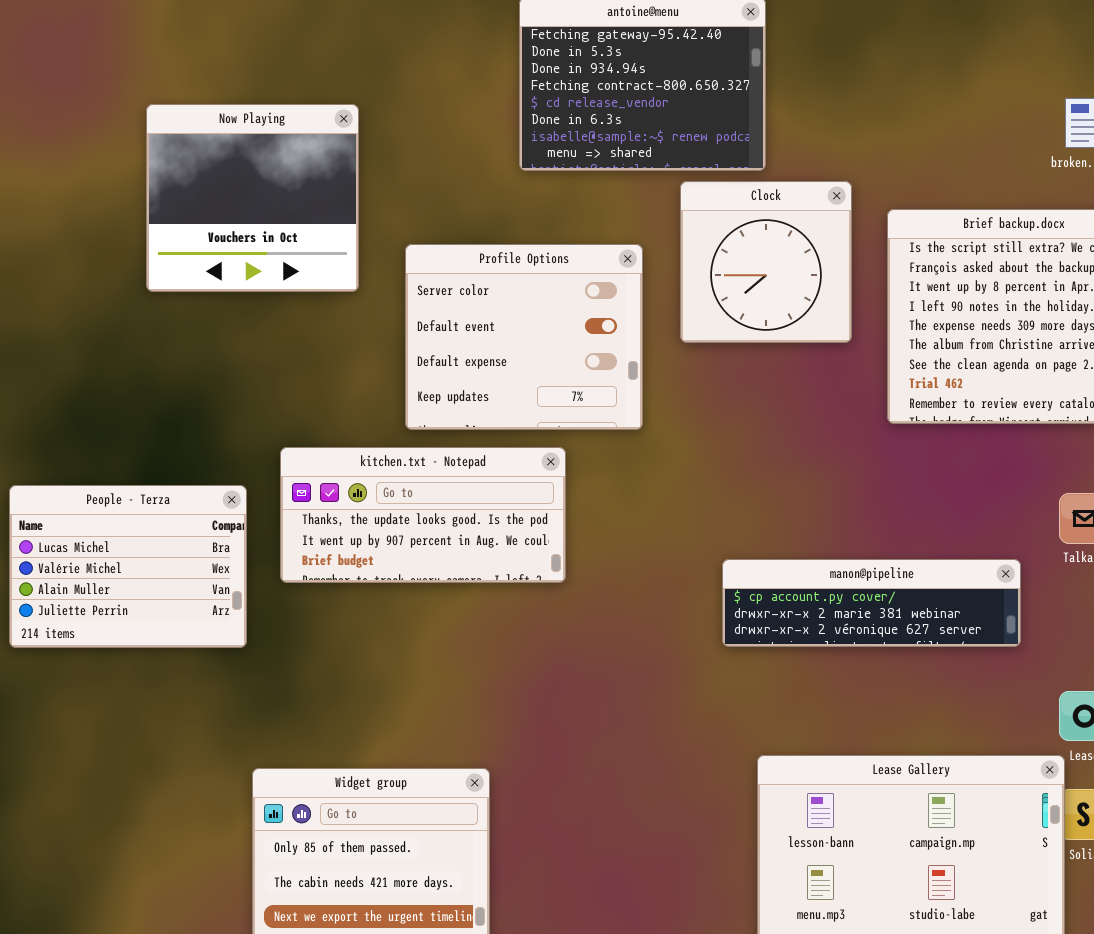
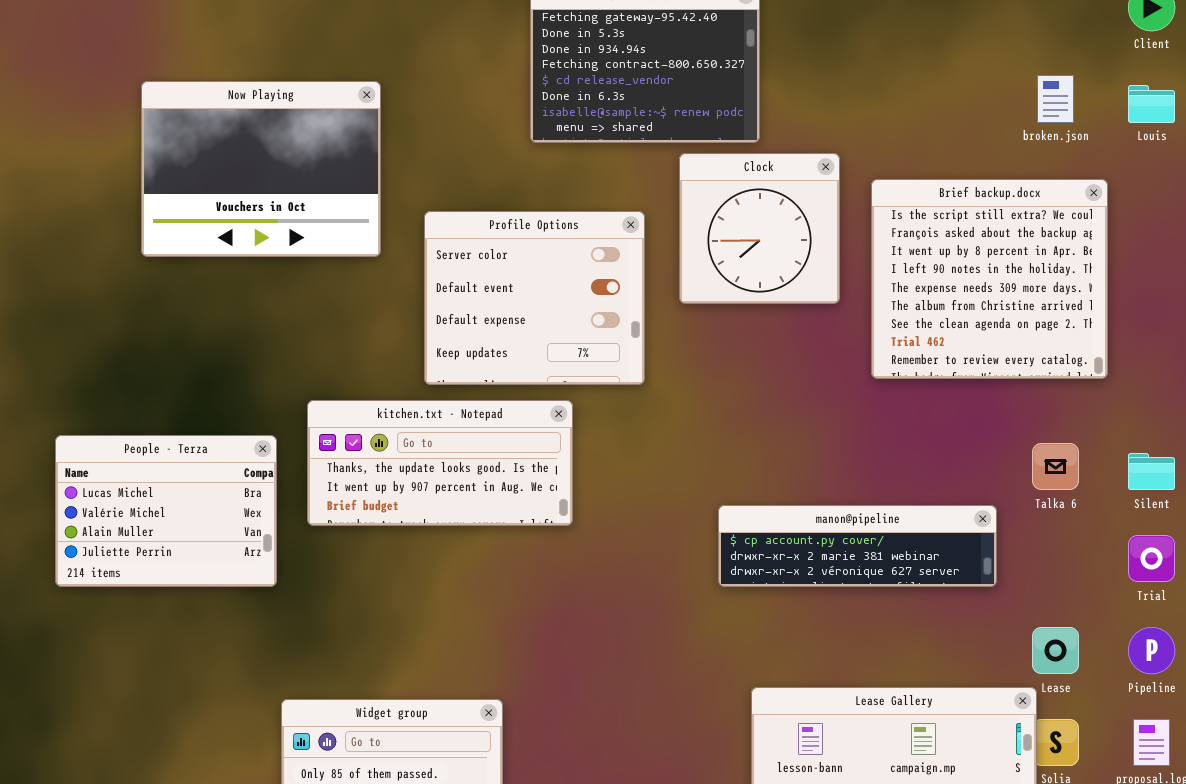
Now Playing: [146,104,359,292] -> [141,81,381,257], resized

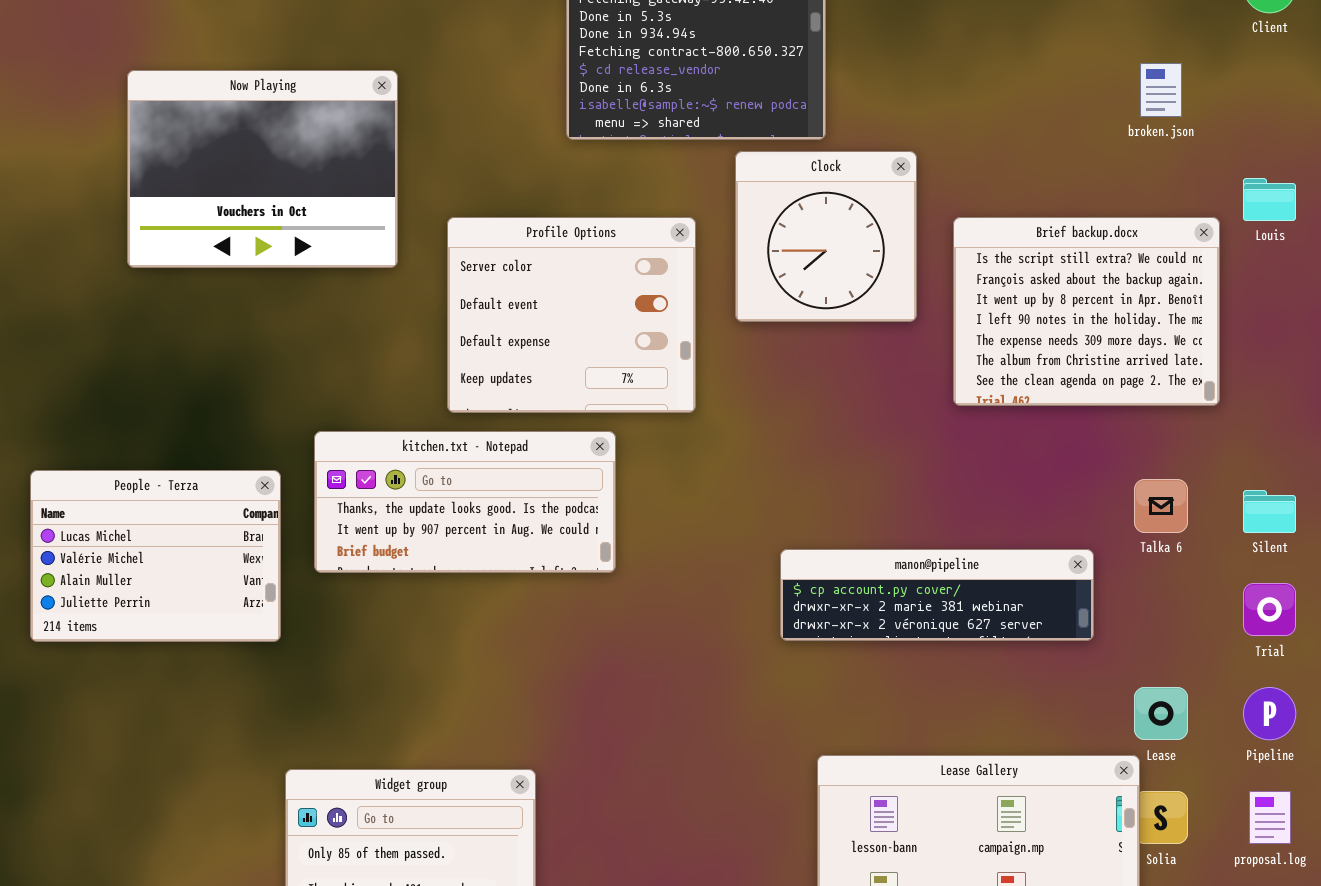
Louis: [1128,85,1175,123] -> [1243,178,1296,221], moved
Brief backup.docx: [871,179,1108,379] -> [953,217,1220,406], resized

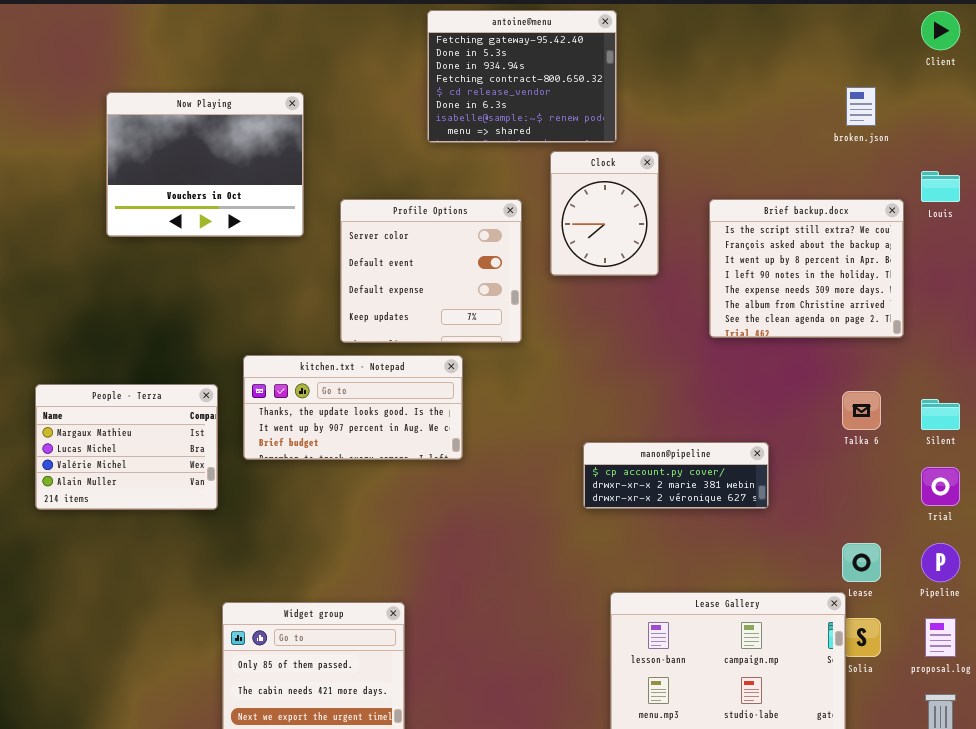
Clock: [735,151,917,322] -> [550,151,659,276], resized
People - Terza: [30,470,281,642] -> [35,384,218,510], scrolled up 1 row
manon@pipeline: [780,549,1094,641] -> [583,442,769,509], resized

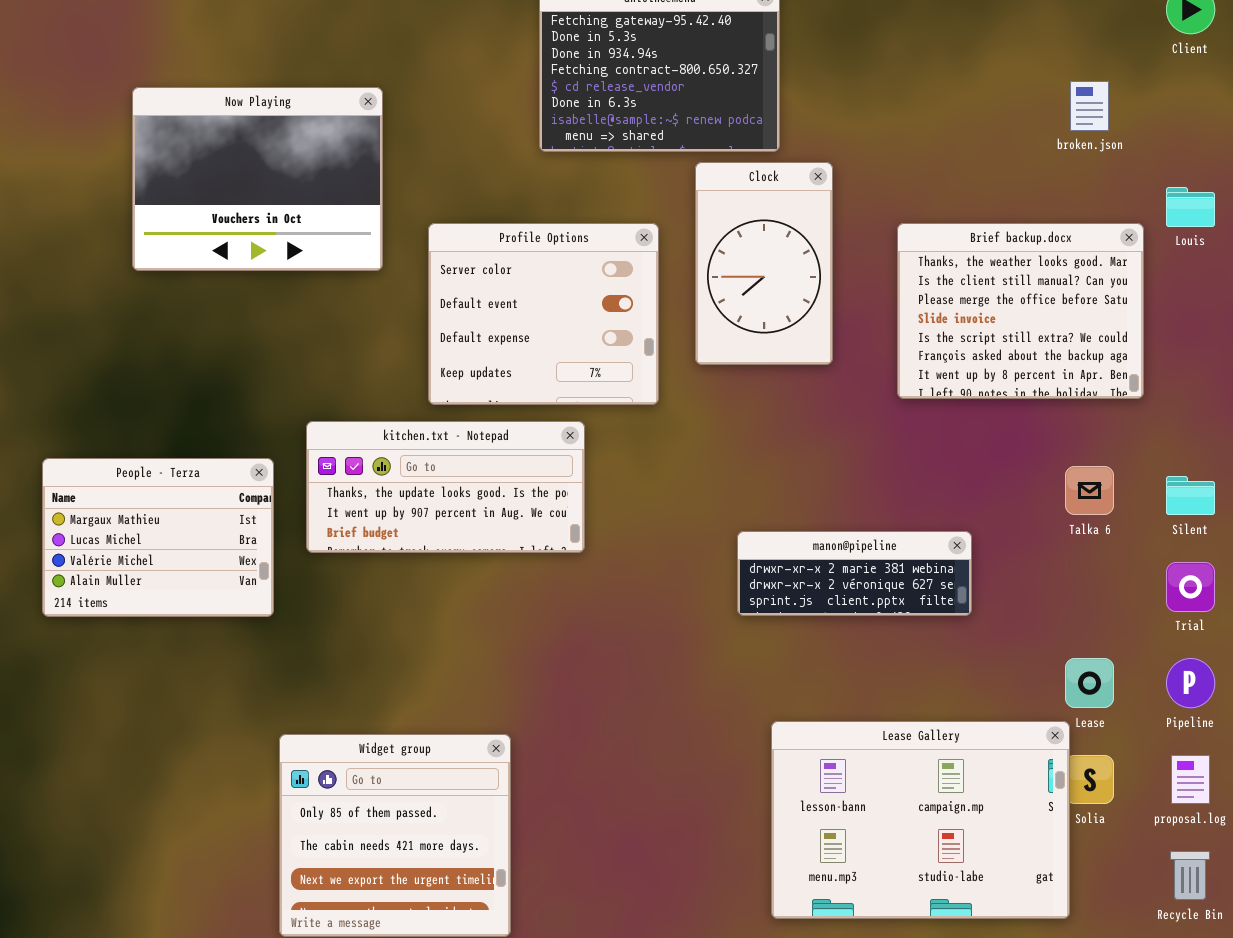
Clock: [550,151,659,276] -> [695,162,833,365], resized
Brief backup.docx: [709,199,904,338] -> [897,223,1144,399], scrolled up 4 rows
manon@pipeline: [583,442,769,509] -> [737,531,972,616], scrolled down 1 row

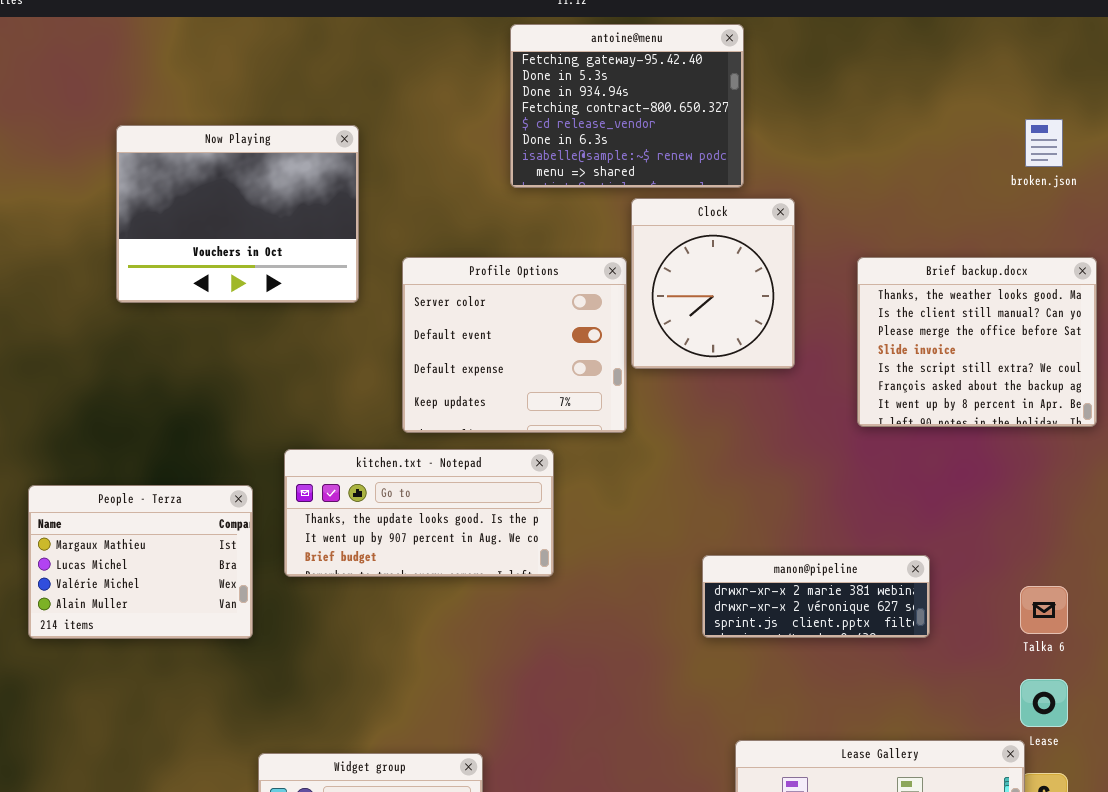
Clock: [695,162,833,365] -> [631,198,795,369], resized
Talka 6: [1065,466,1114,515] -> [1020,586,1068,634], moved

